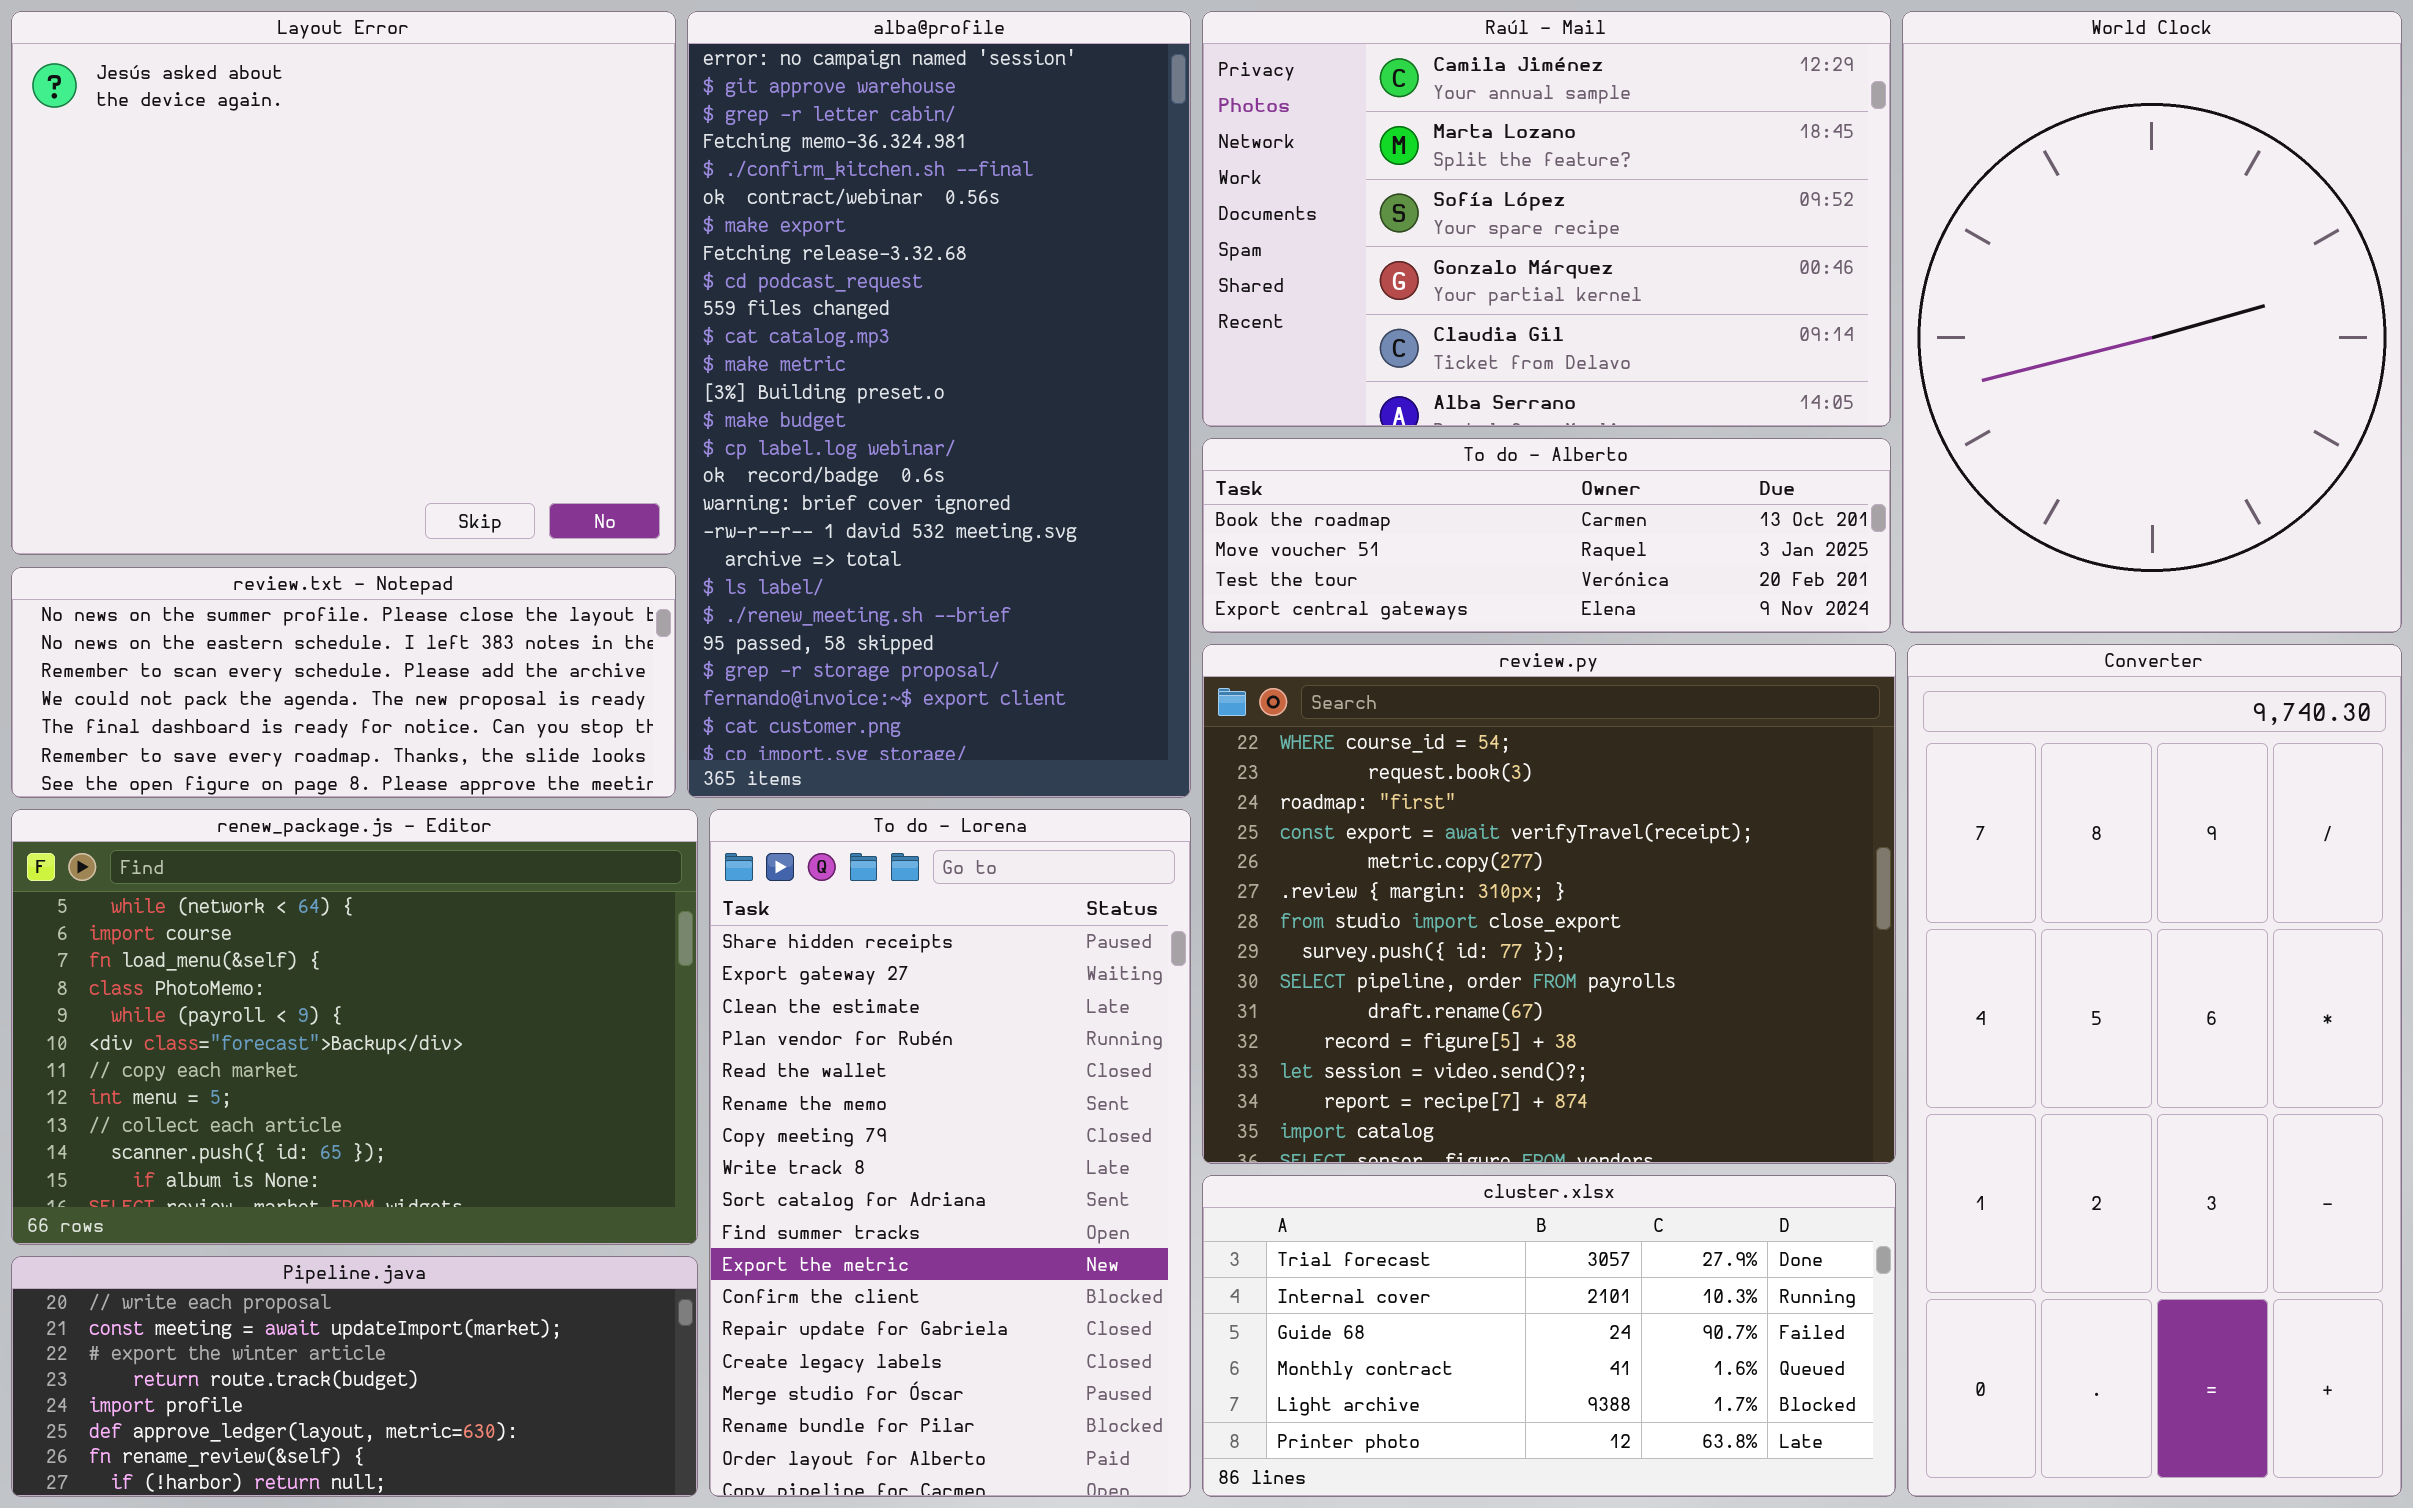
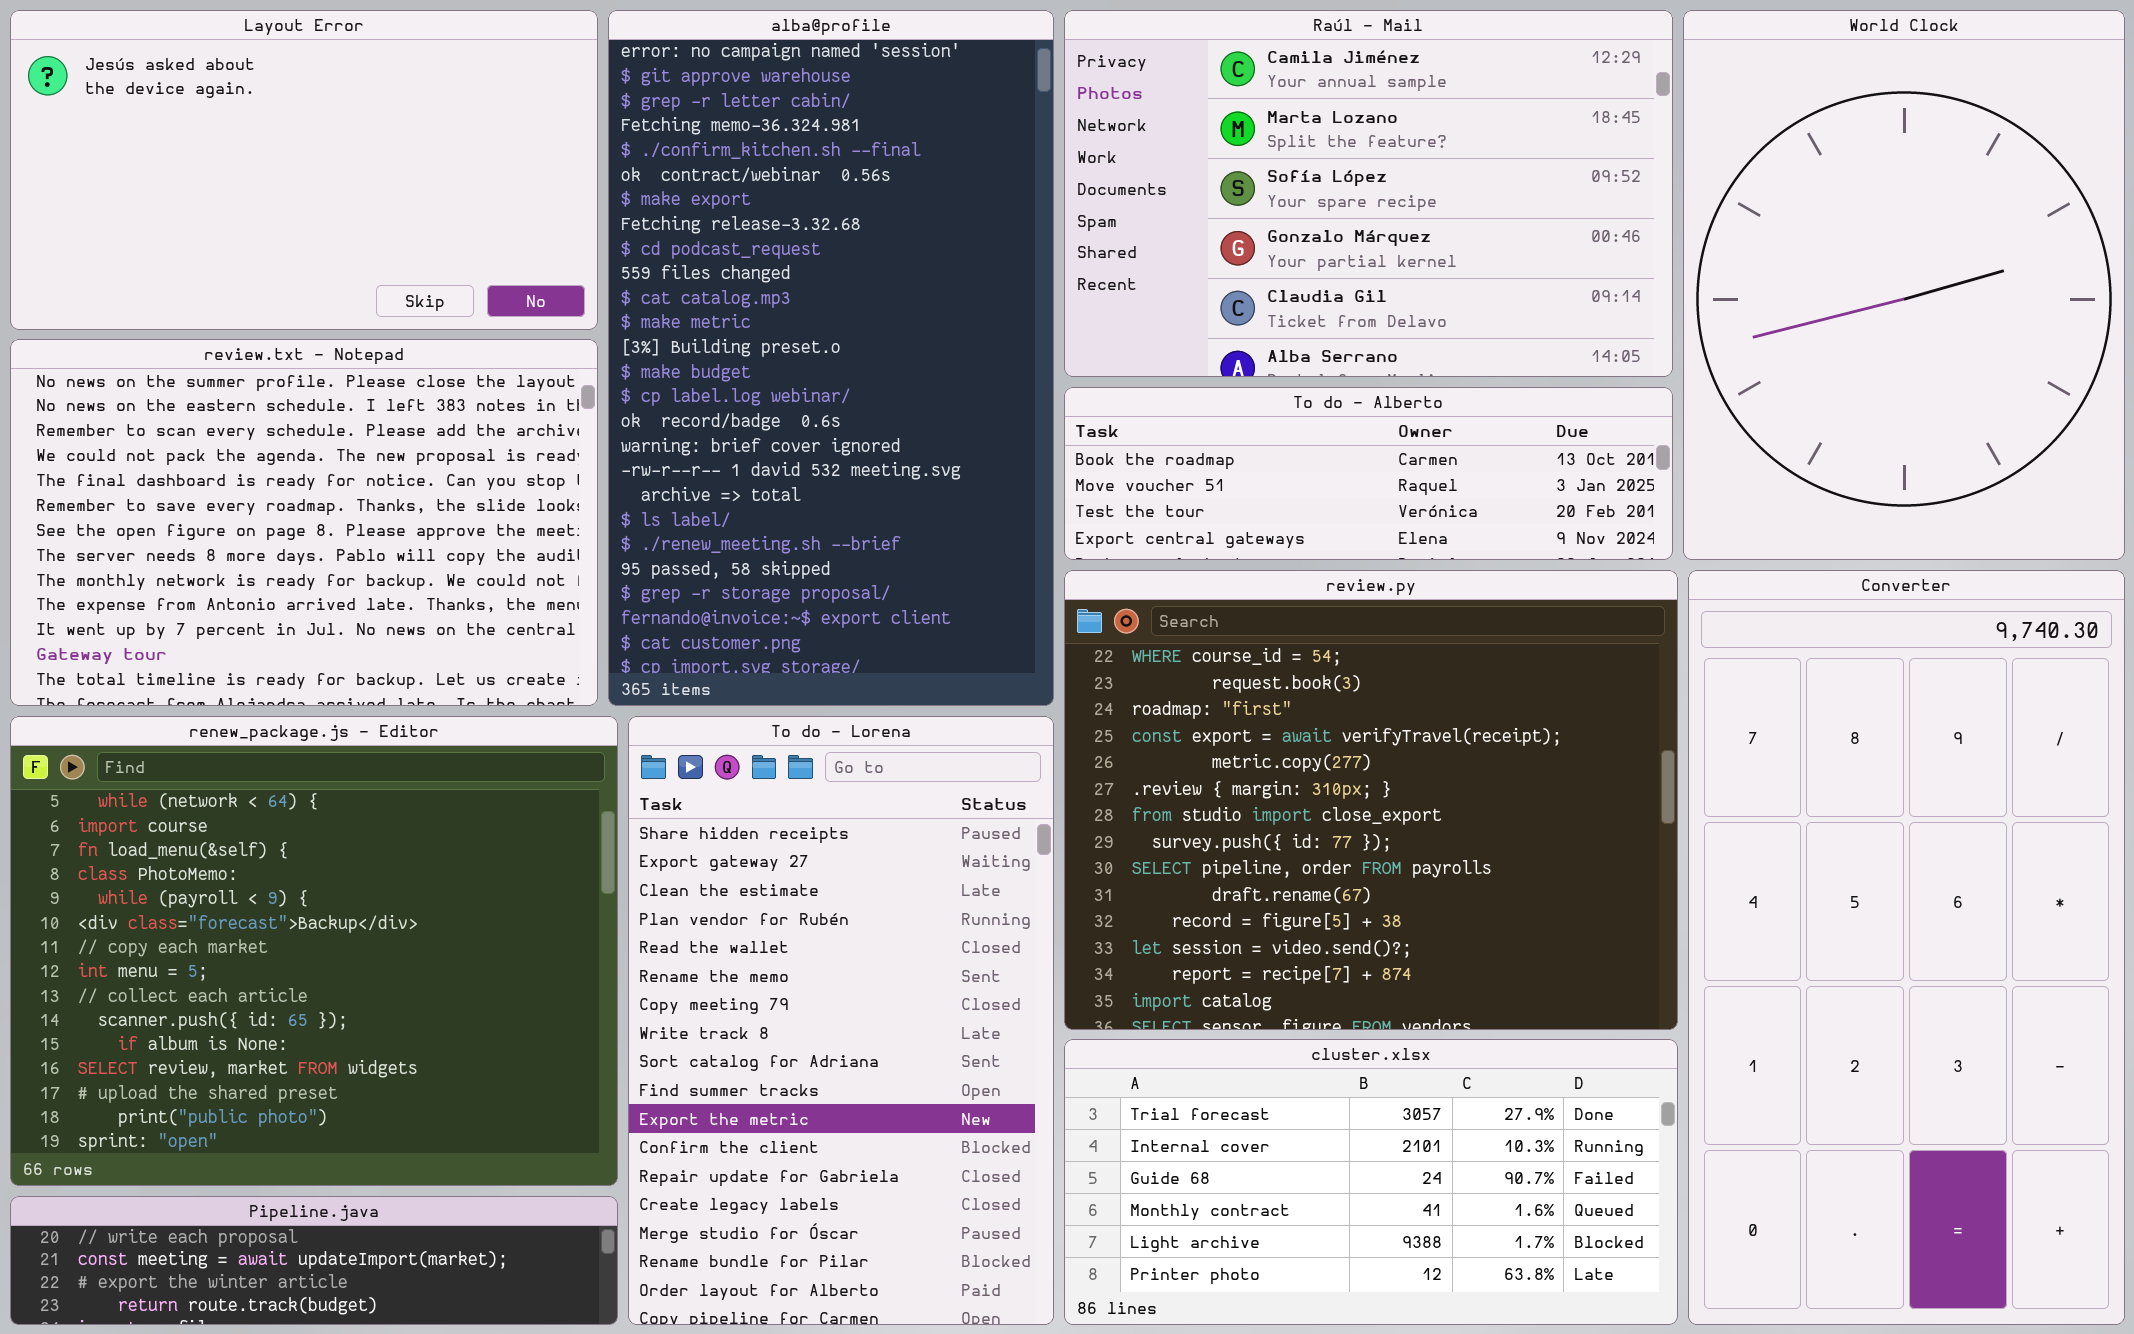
Layout Error: [11,11,676,555] -> [10,10,598,330], resized
review.txt - Notepad: [11,567,676,798] -> [10,339,598,706], resized
renew_package.js - Editor: [11,809,698,1245] -> [10,716,618,1186], resized
Pipeline.java: [11,1256,698,1497] -> [10,1196,618,1325], resized

